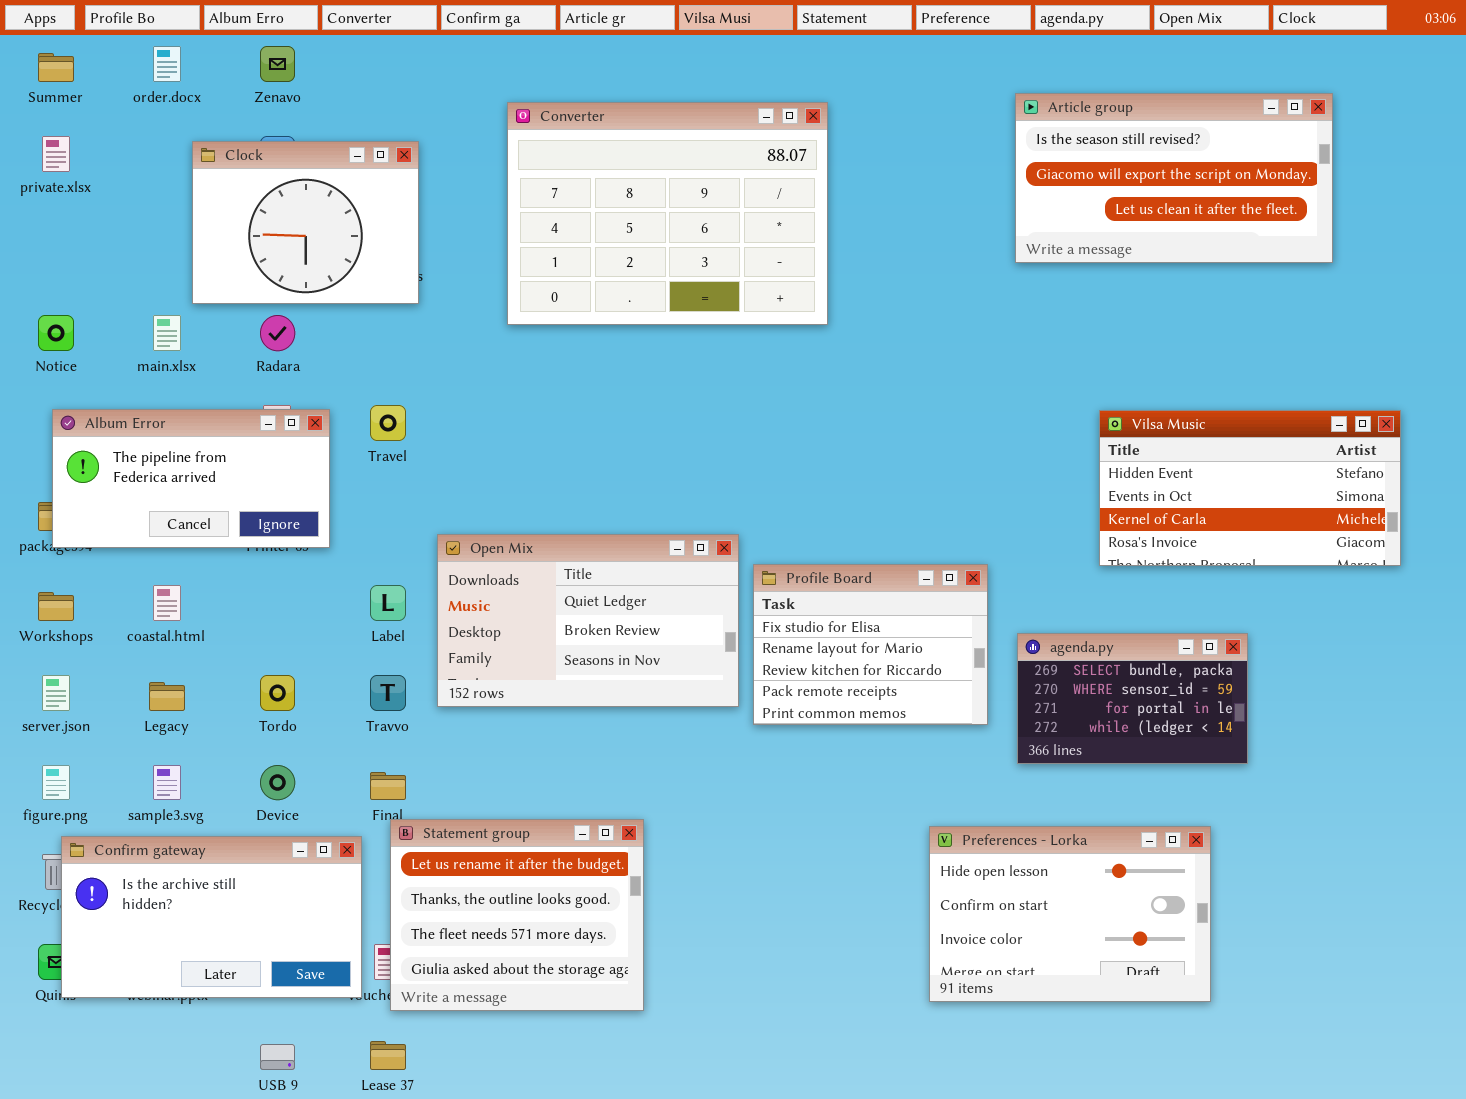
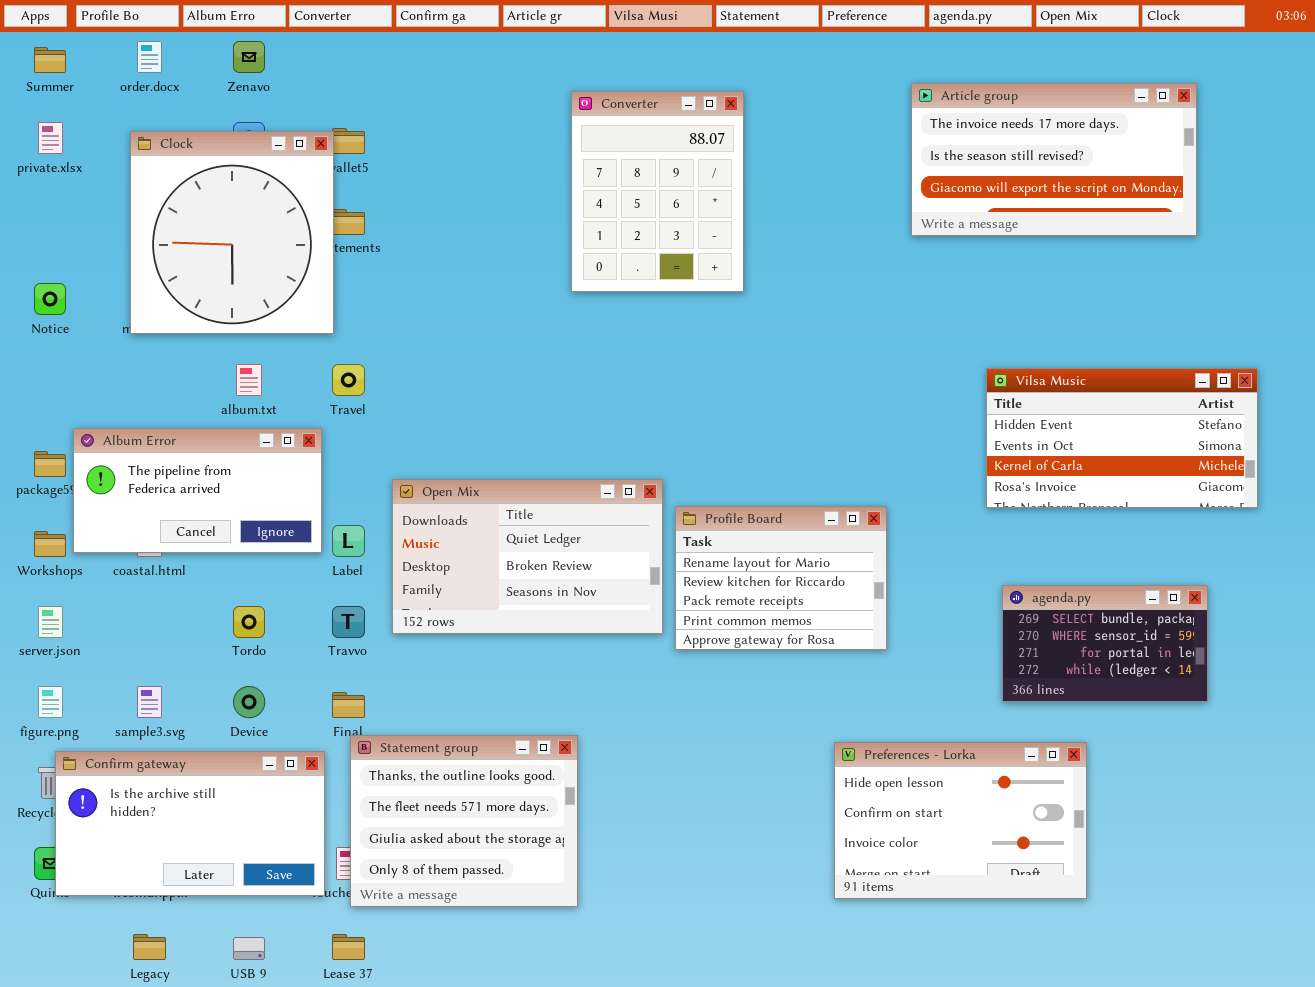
Article group: [1015,93,1333,263] -> [911,83,1197,236], scrolled up 1 row
Converter: [507,102,828,325] -> [571,91,744,292], resized
Clock: [192,141,419,304] -> [130,131,334,334], moved, resized
Album Error: [52,409,330,548] -> [73,428,322,553], moved
Profile Board: [753,564,988,725] -> [675,506,887,650], scrolled down 1 row
agenda.py: [1017,633,1248,764] -> [1002,585,1208,702], moved
Legacy: [149,682,185,711] -> [133,934,166,960], moved
Statement group: [390,819,644,1011] -> [350,735,578,907], scrolled down 1 row

